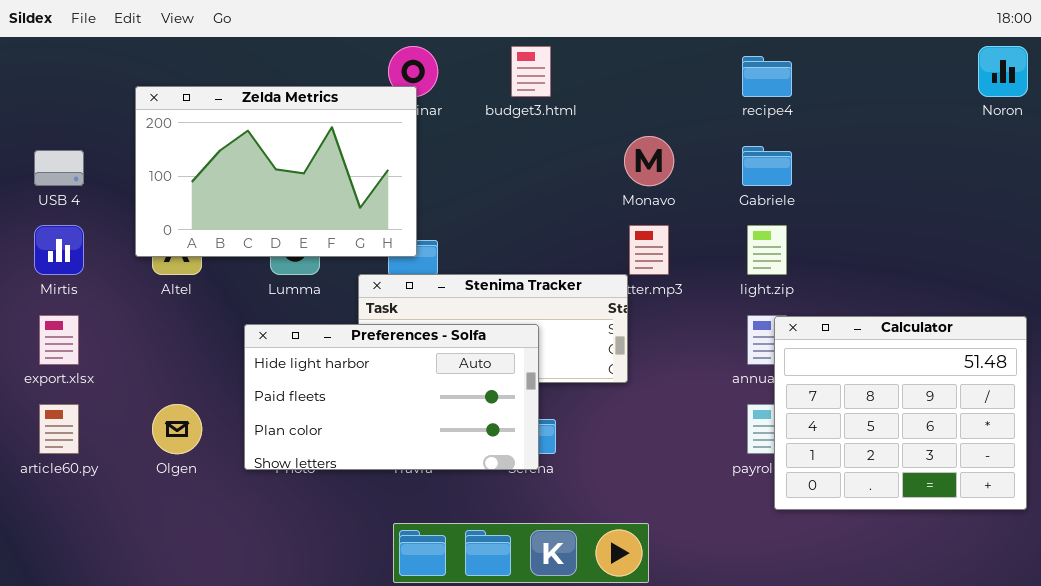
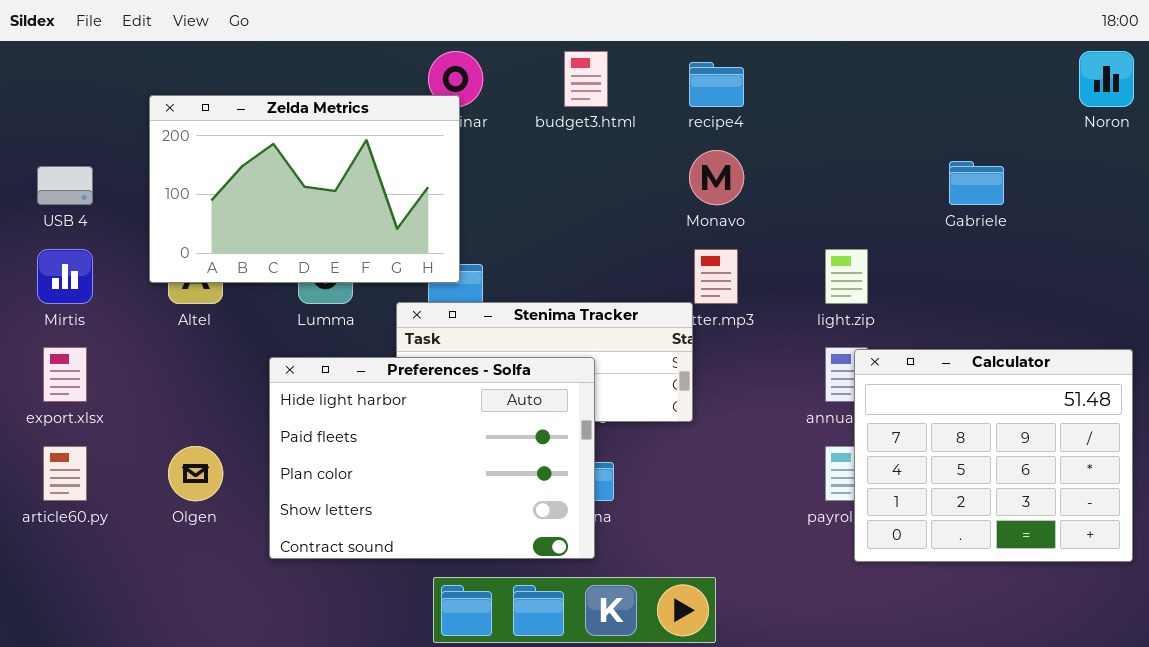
recipe4: [742,56,792,97] -> [689,62,744,107], moved
Gabriele: [742,146,792,186] -> [949,161,1004,205], moved
Preferences - Solfa: [244,324,539,470] -> [269,357,595,559], resized

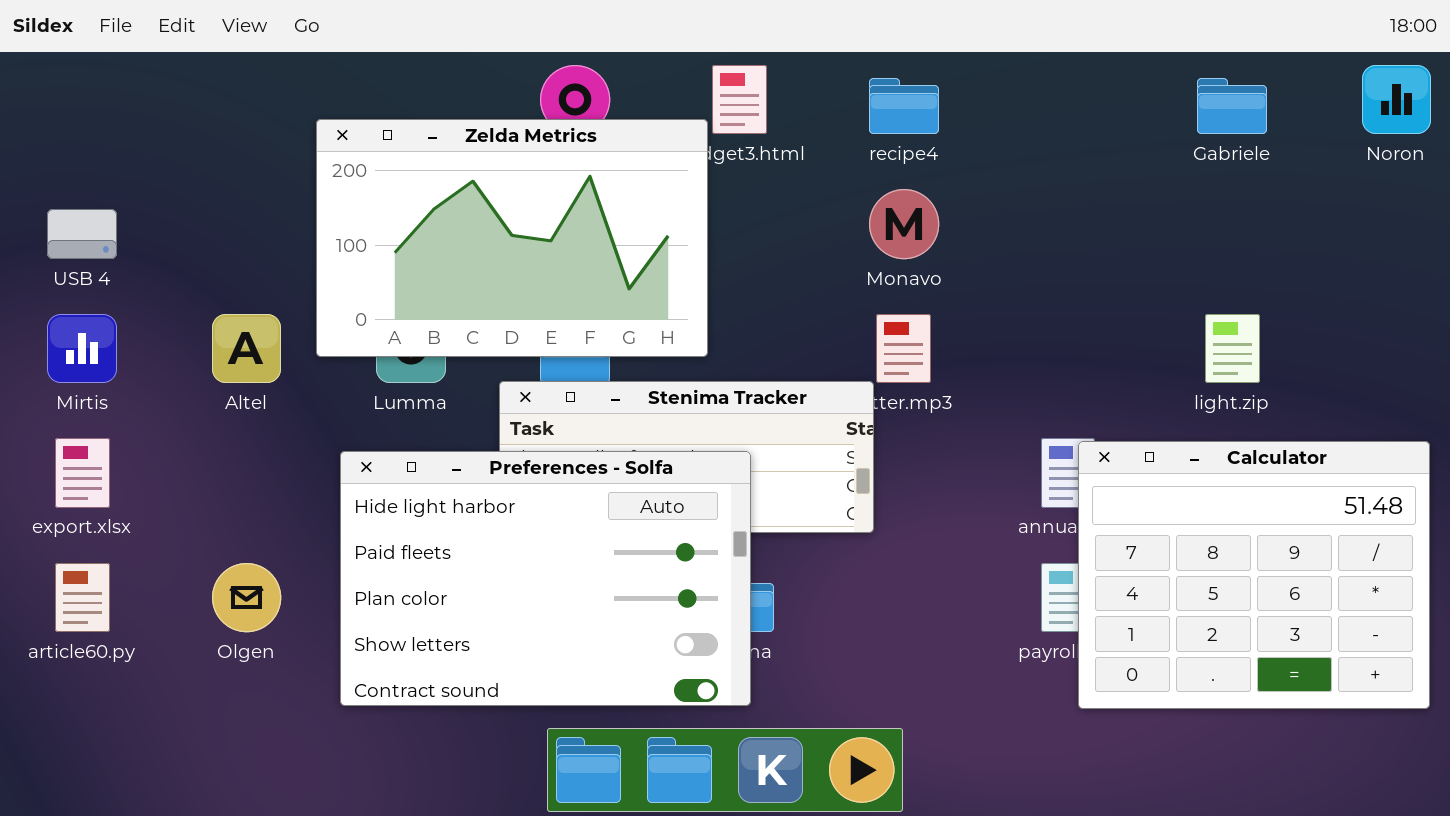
Zelda Metrics: [149,95,460,283] -> [316,119,708,357], moved
Gabriele: [949,161,1004,205] -> [1197,78,1267,134], moved
light.zip: [825,249,868,304] -> [1205,314,1260,383], moved

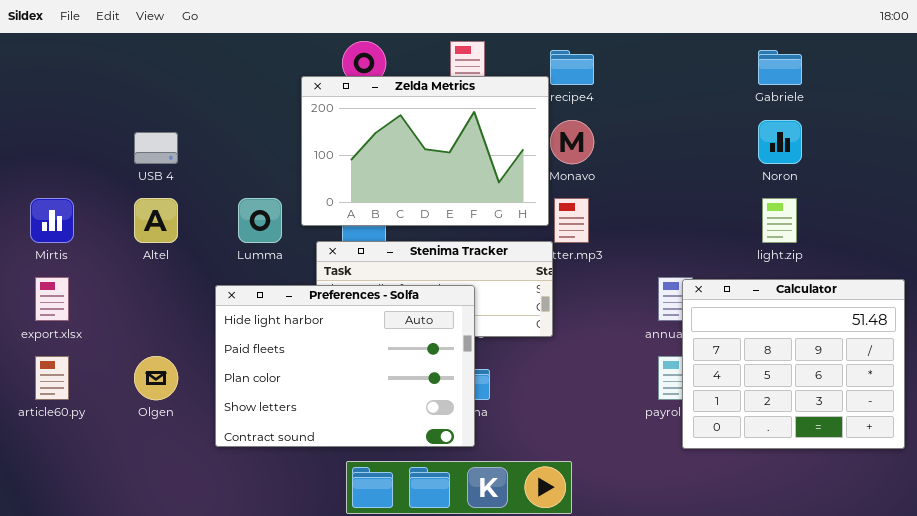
Noron: [1362,65,1431,134] -> [758,120,802,164], moved
Zelda Metrics: [316,119,708,357] -> [301,76,549,226], moved
USB 4: [47,209,117,259] -> [134,132,178,164], moved

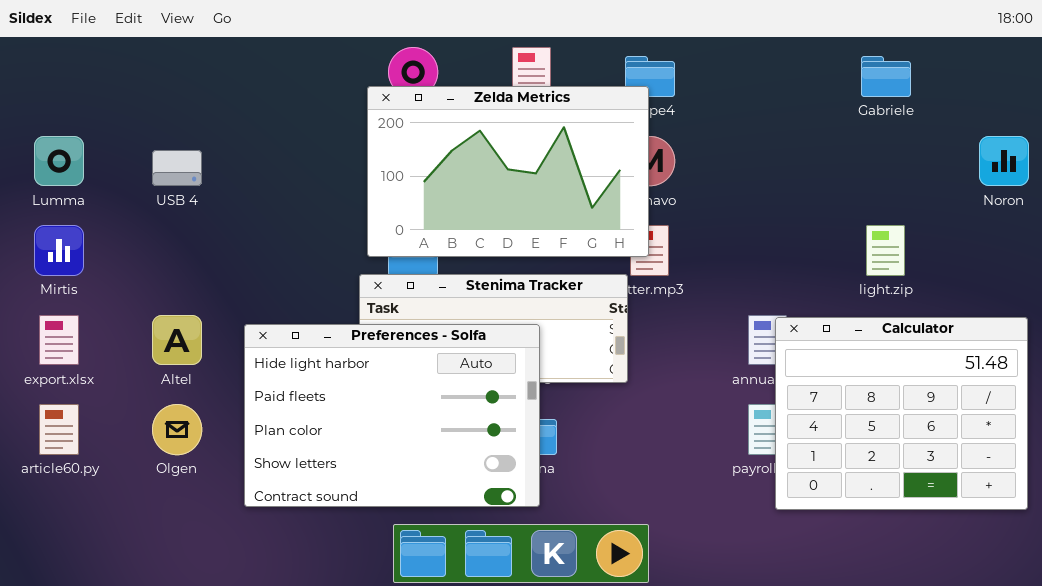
Zelda Metrics: [301,76,549,226] -> [367,86,649,257], moved
Noron: [758,120,802,164] -> [979,136,1029,186], moved
Altel: [134,198,178,243] -> [152,315,202,365], moved
Lumma: [238,198,282,243] -> [34,136,84,186], moved

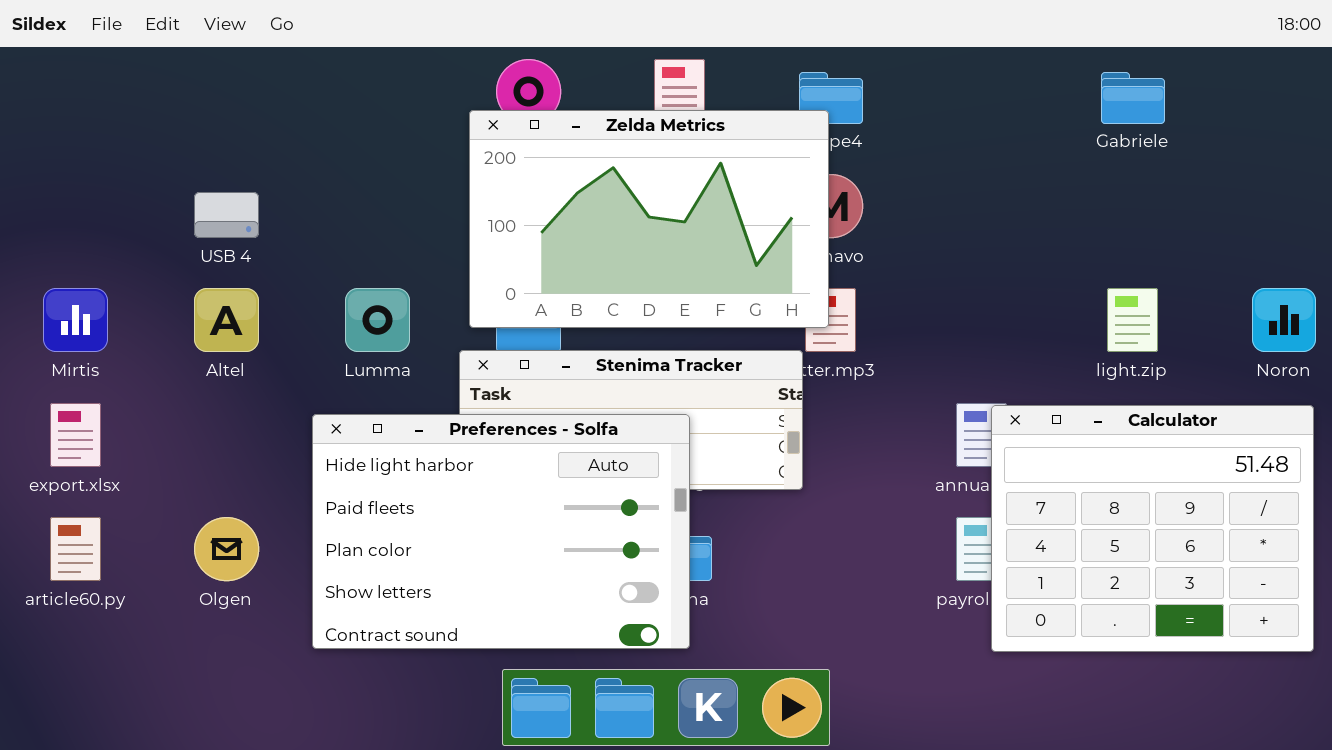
Lumma: [34,136,84,186] -> [345,288,410,352], moved
Noron: [979,136,1029,186] -> [1252,288,1316,352], moved
Altel: [152,315,202,365] -> [194,288,259,352], moved

